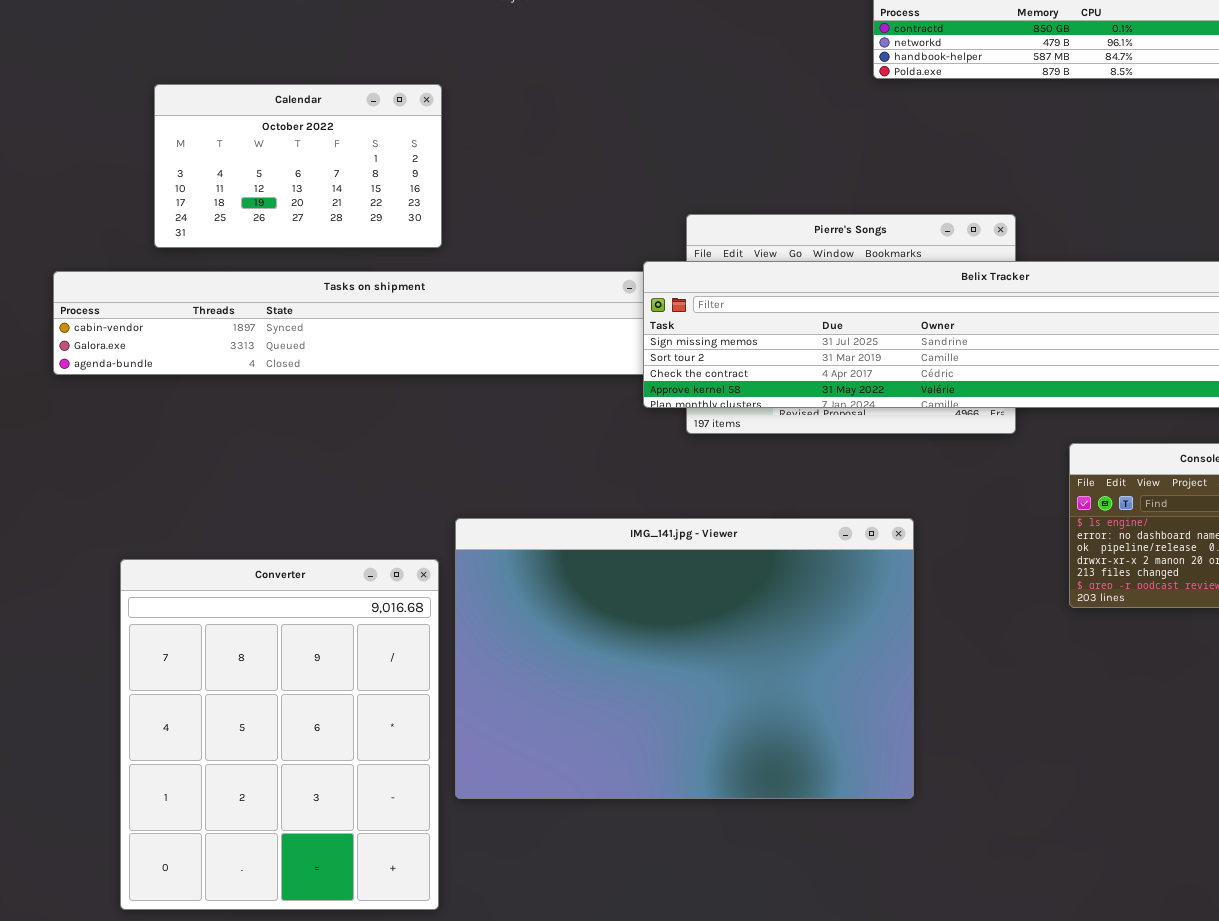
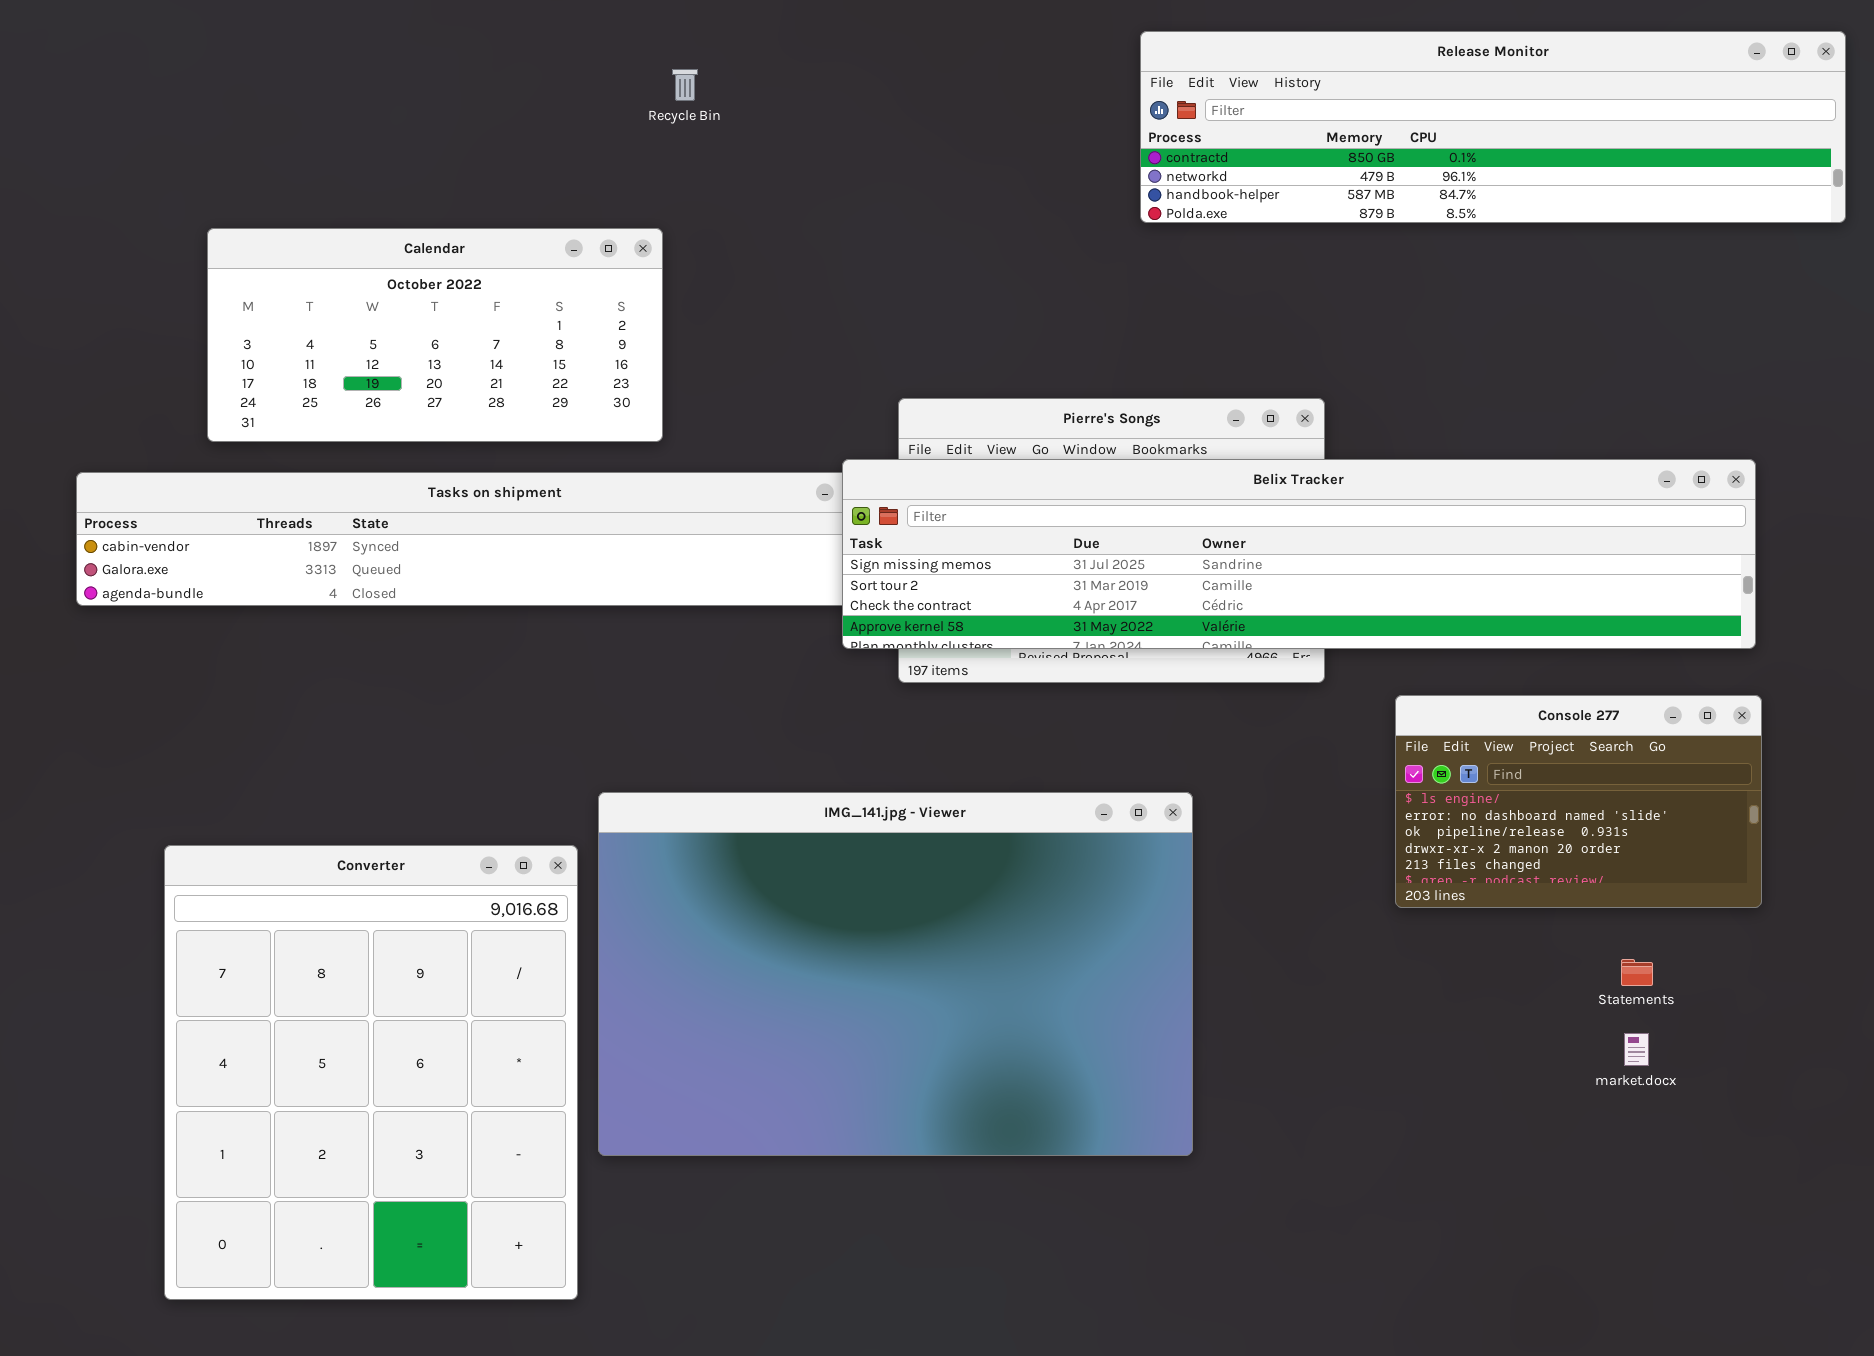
Calendar: [154,84,442,248] -> [207,228,663,442], resized

